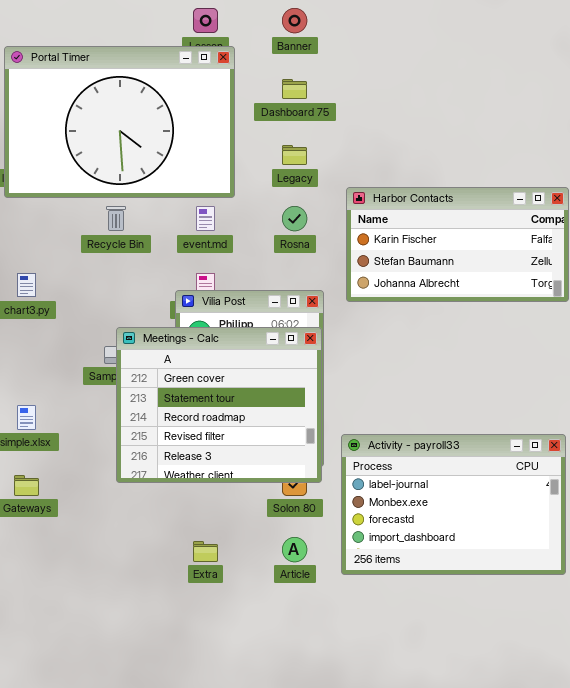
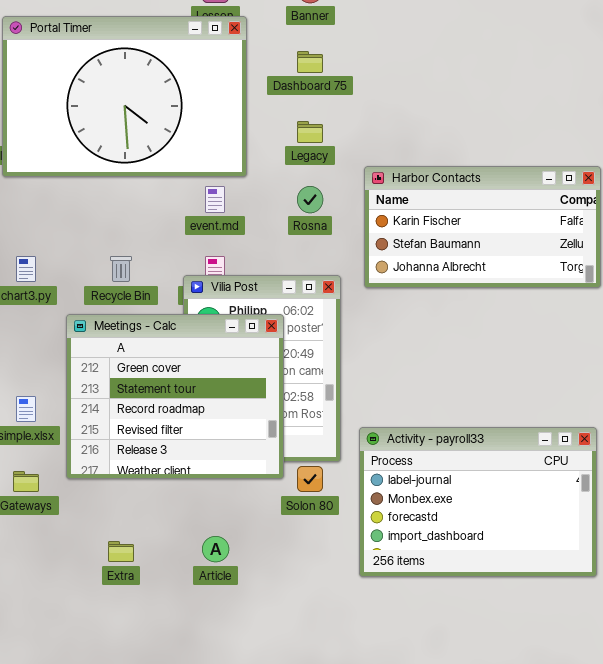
Recycle Bin: [106,206,126,231] -> [110,256,132,282], moved
Meetings - Calc: [116,327,322,483] -> [66,314,284,479], moved
Article: [282,537,307,562] -> [202,536,229,562], moved
Extra: [193,541,218,562] -> [108,541,134,562], moved

